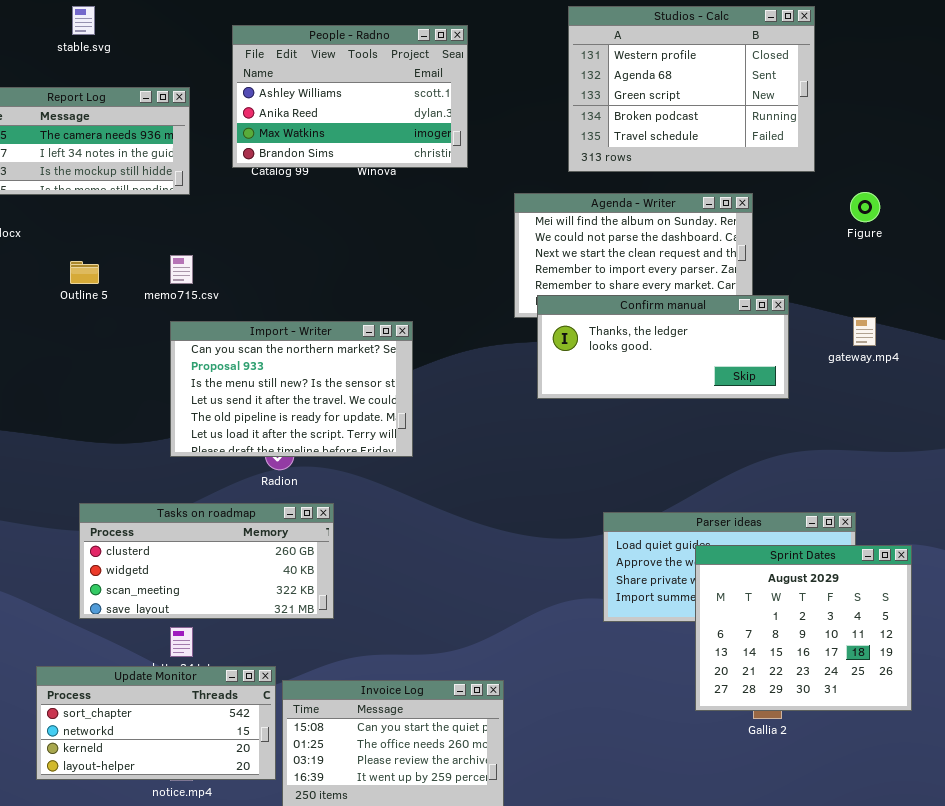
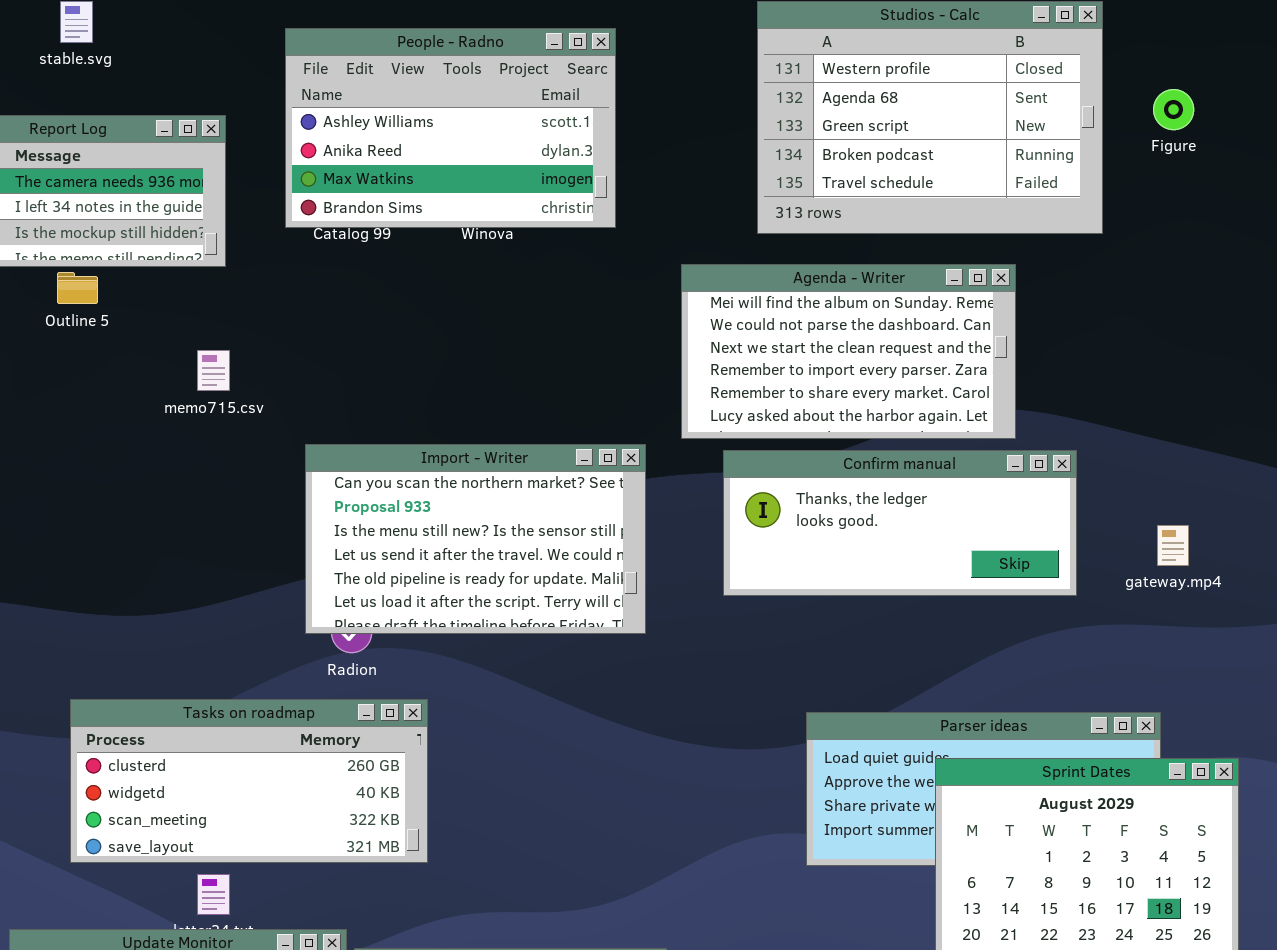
Figure: [850,192,880,222] -> [1153,89,1194,130], moved
Outline 5: [70,261,99,284] -> [57,272,98,304], moved
Confirm manual: [537,295,789,399] -> [723,450,1077,596], moved
gateway.mp4: [853,317,876,346] -> [1157,525,1189,566], moved
Import - Writer: [170,321,413,457] -> [305,444,646,634], moved

